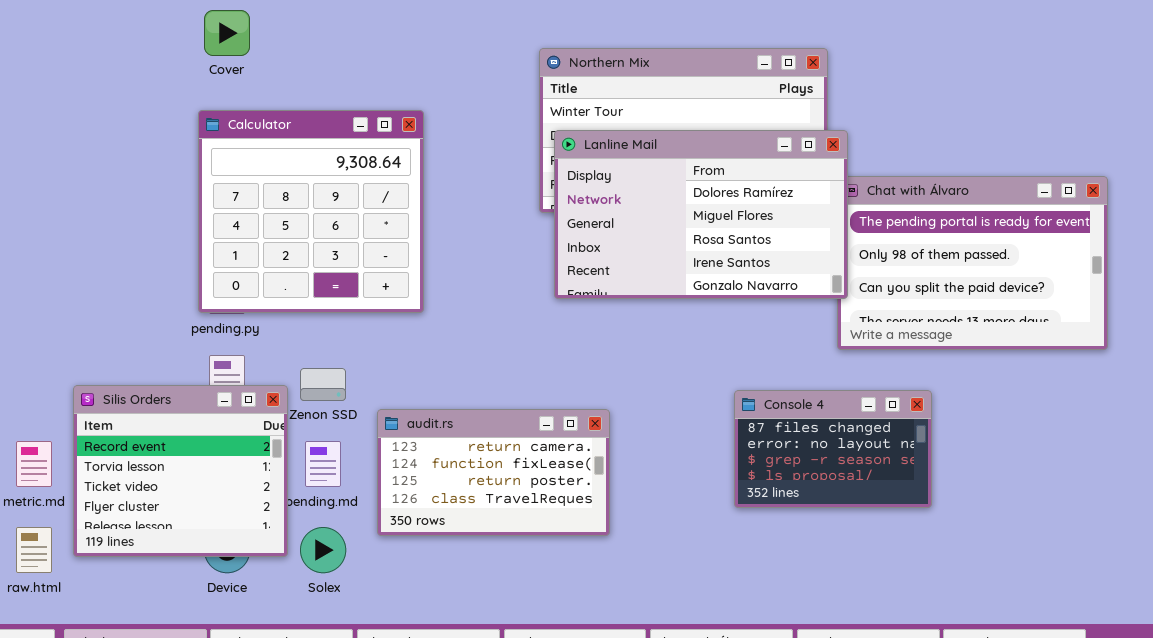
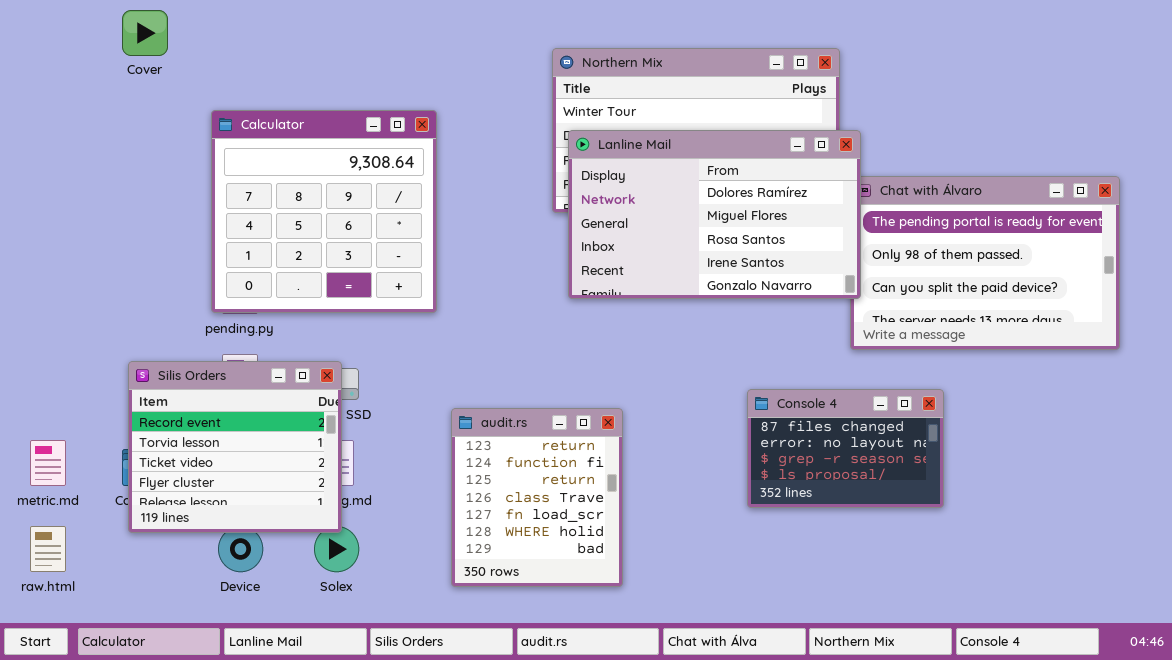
Cover: [204,10,250,56] -> [122,10,168,56], moved
Silis Orders: [73,385,288,557] -> [128,361,342,533], moved
audit.rs: [377,409,610,536] -> [451,408,623,587], resized

